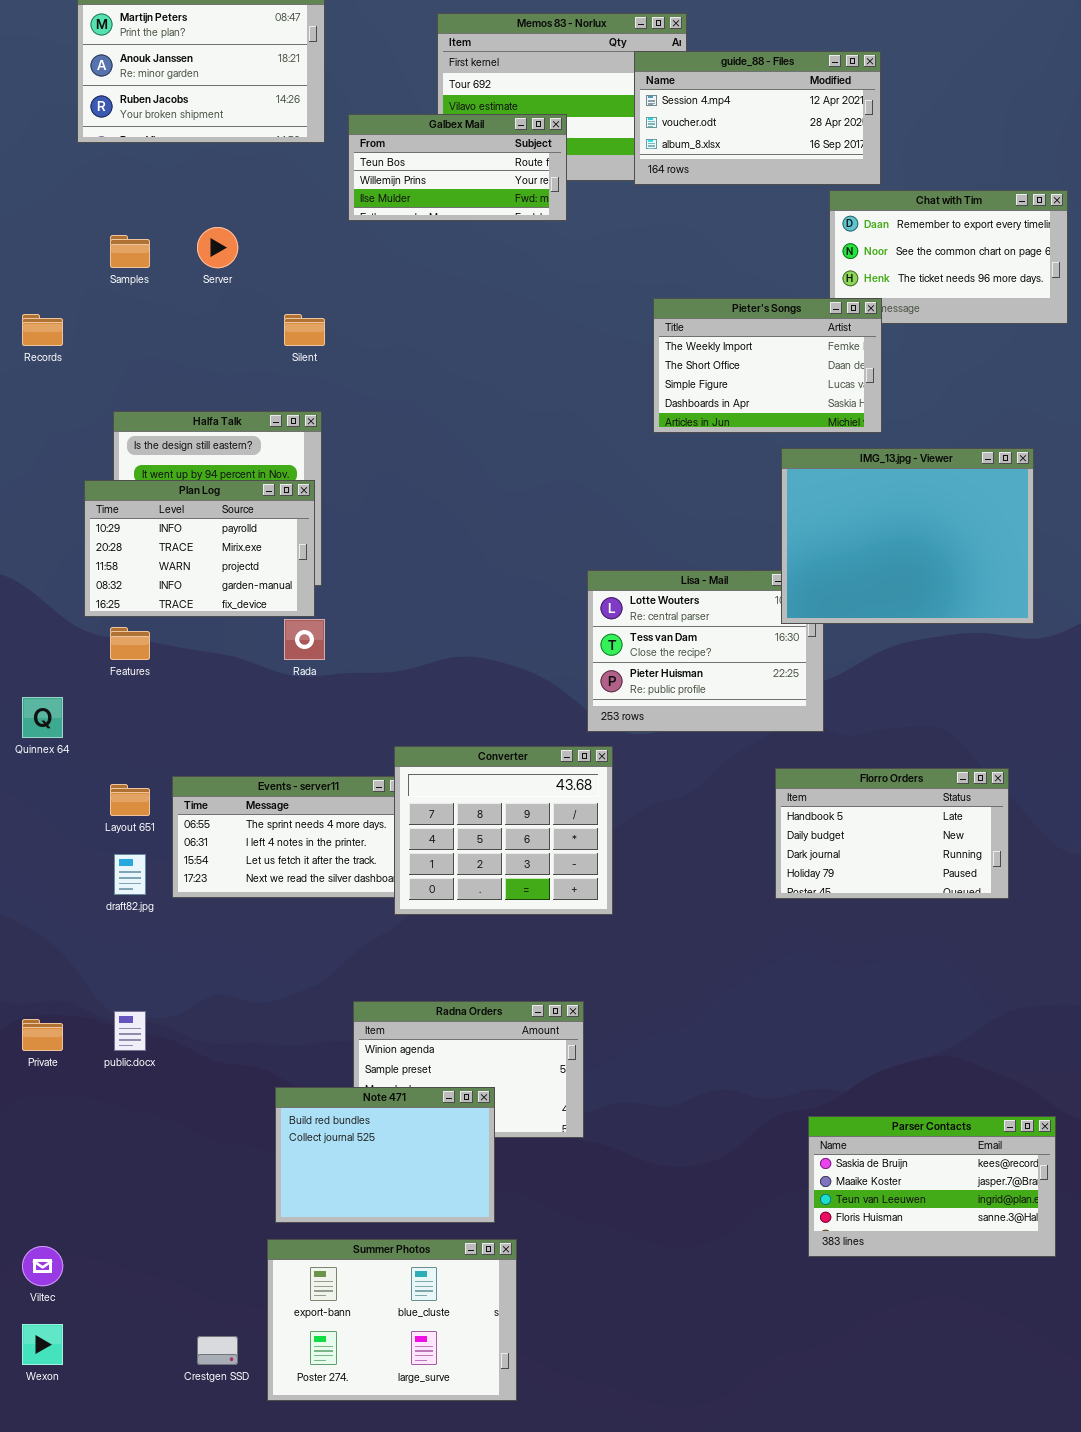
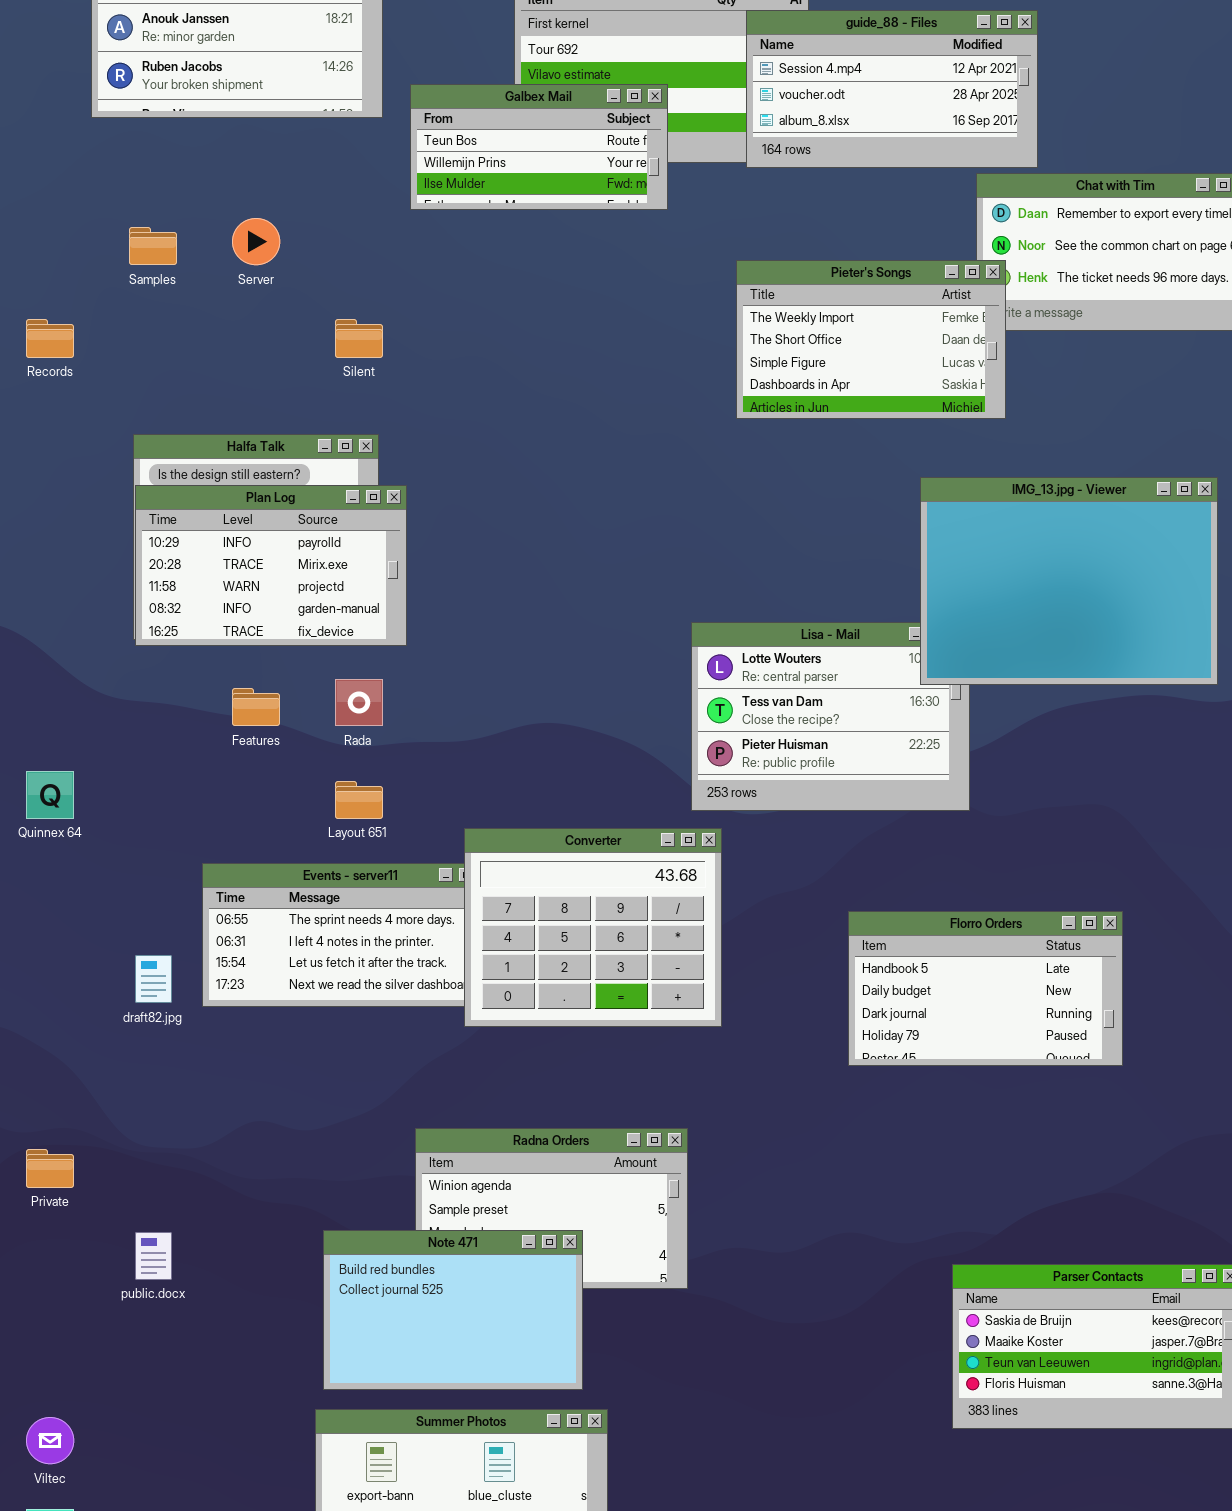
Pieter's Songs: [653,298,882,433] -> [736,260,1006,419], moved
Plan Log: [84,480,315,617] -> [135,485,407,646], moved
Features: [110,627,150,660] -> [232,688,280,726], moved
Florro Orders: [775,768,1009,899] -> [848,911,1123,1066], moved
Layout 651: [110,784,150,816] -> [335,781,383,819], moved
public.docx: [114,1011,146,1051] -> [135,1232,172,1280], moved

